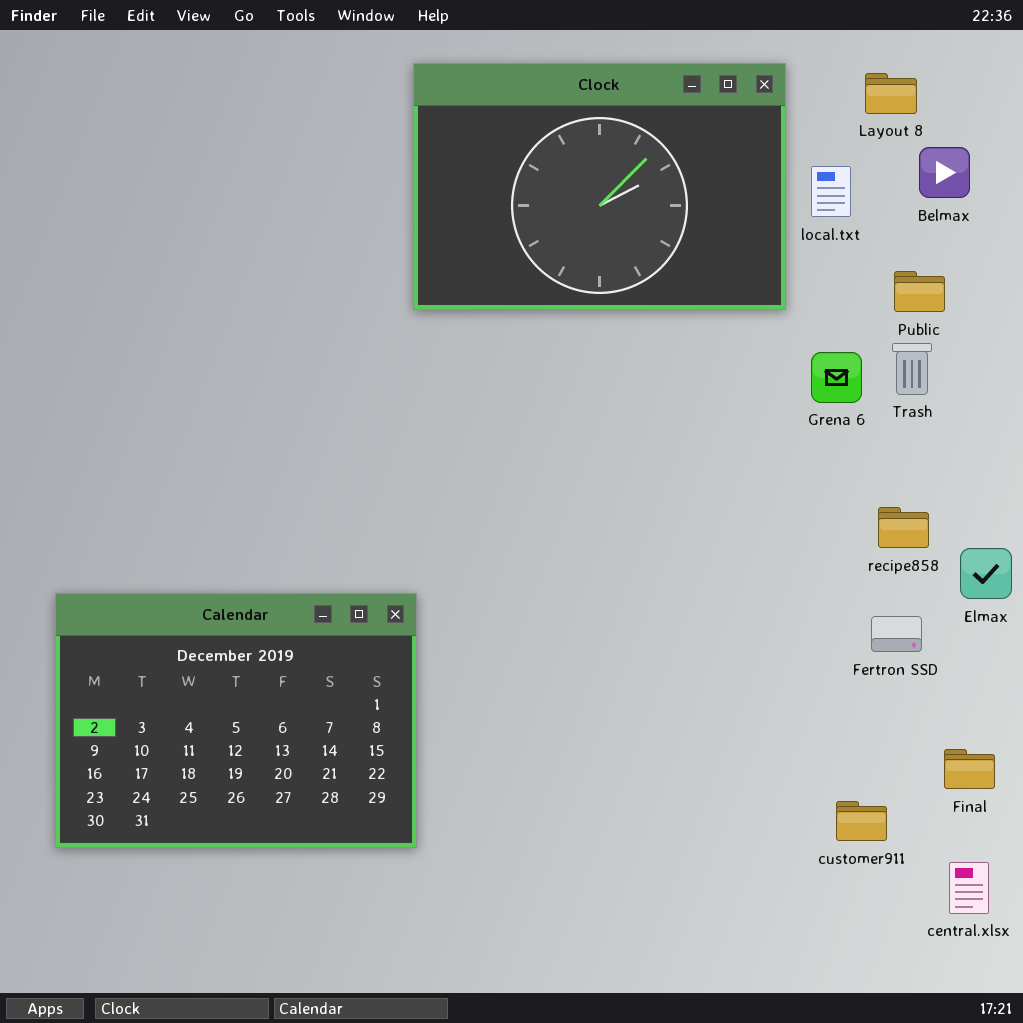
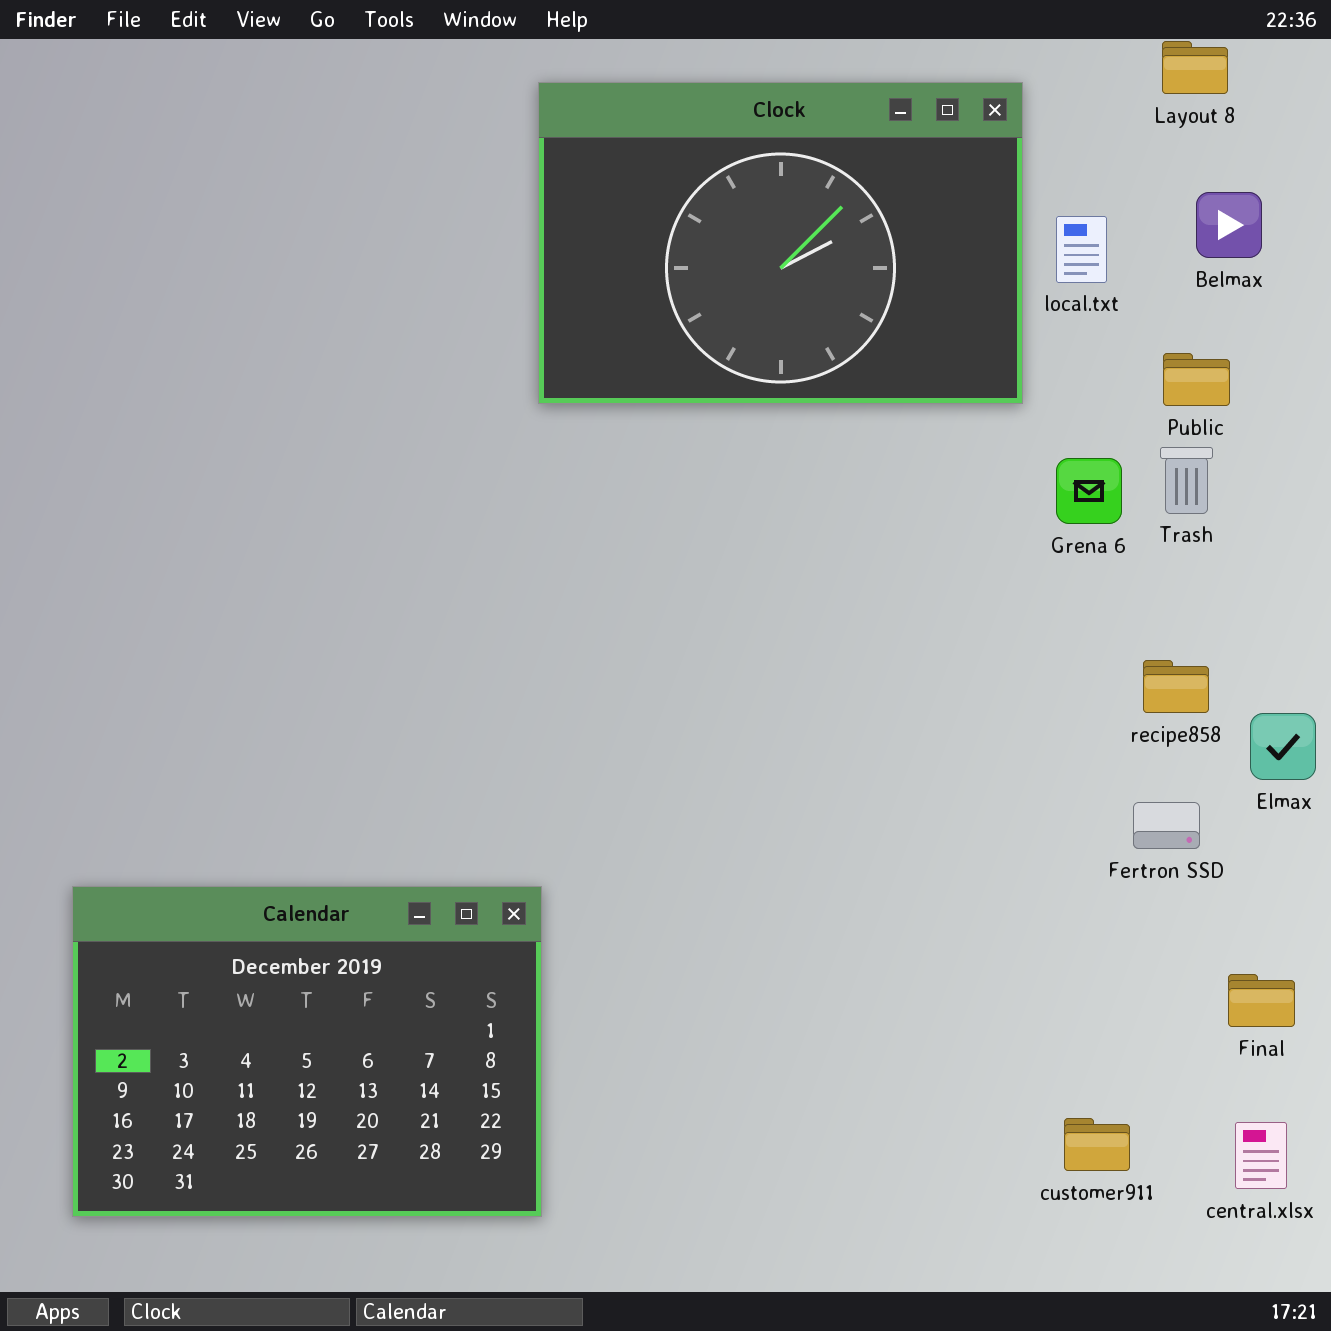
Layout 8: [865,73,917,114] -> [1162,41,1228,94], moved
Calendar: [55,593,417,848] -> [72,886,542,1217], moved
customer911: [836,801,887,841] -> [1064,1118,1130,1171], moved

